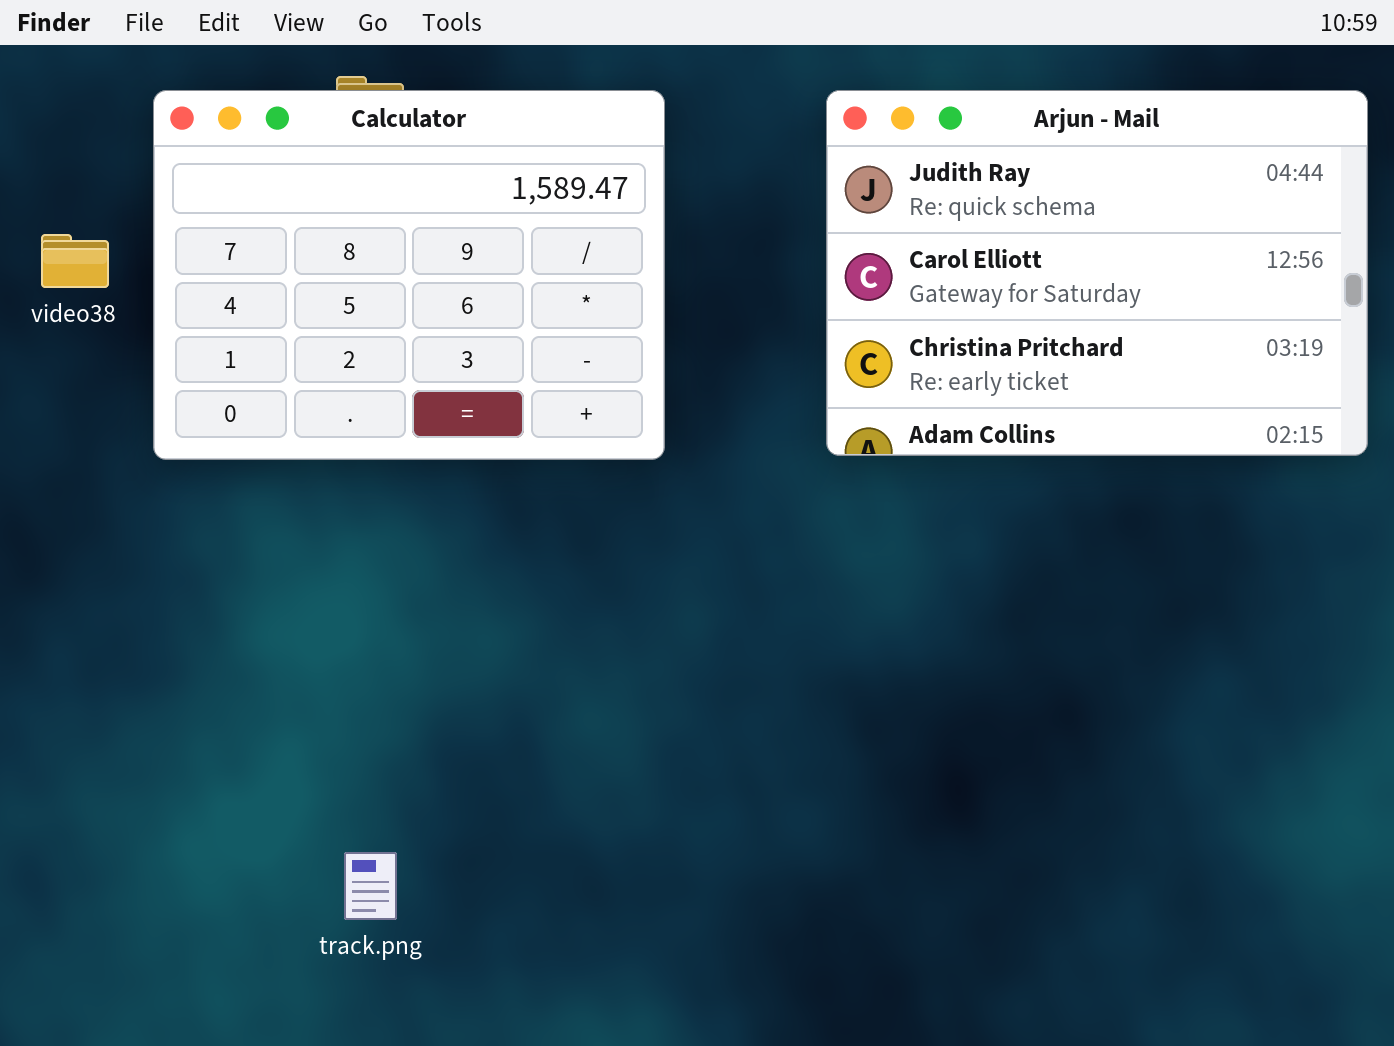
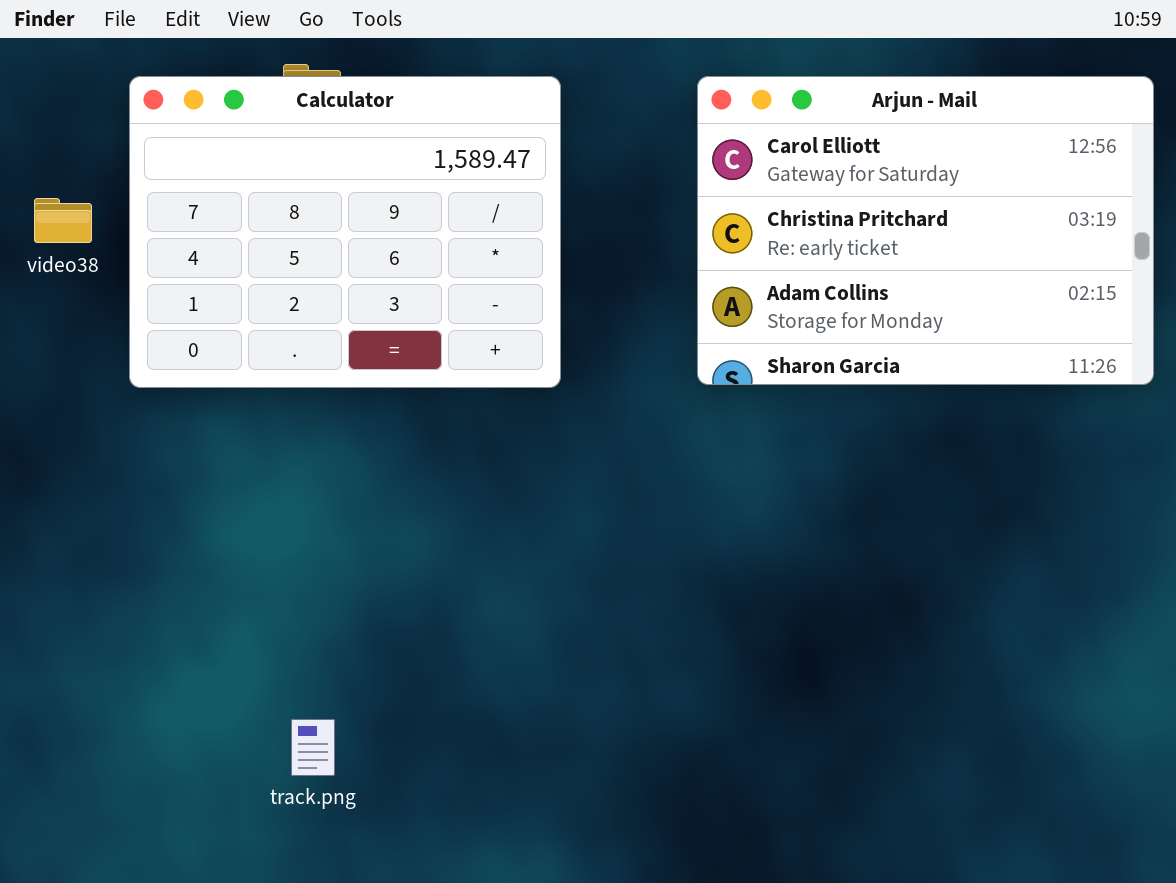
Arjun - Mail: [826,90,1368,456] -> [697,76,1154,385], scrolled down 1 row

